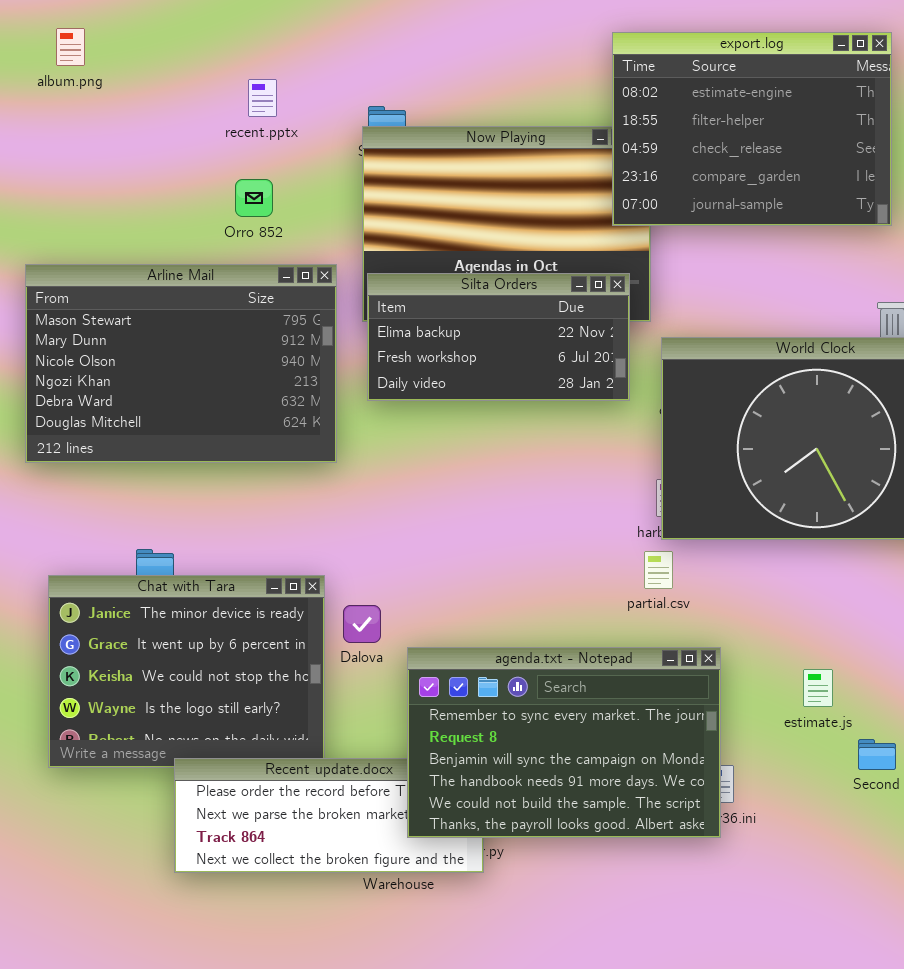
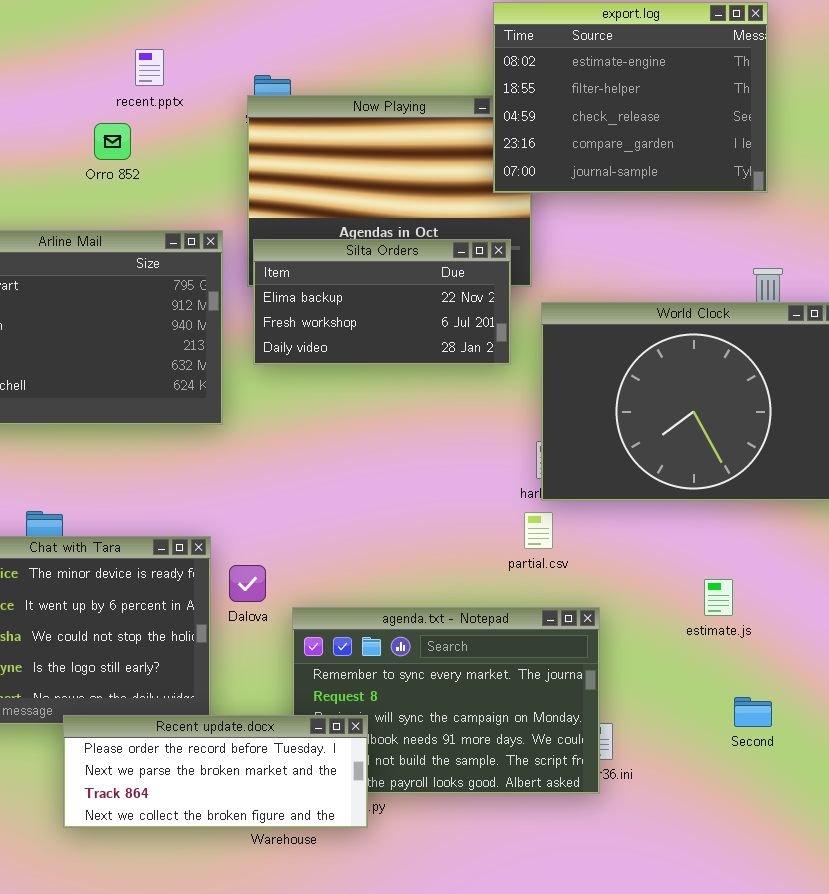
Orro 852: [235,179,273,217] -> [94,123,131,160], moved
estimate.js: [803,669,833,707] -> [704,579,733,616], moved
Recent update.docx: [174,758,484,873] -> [63,715,368,828], raised

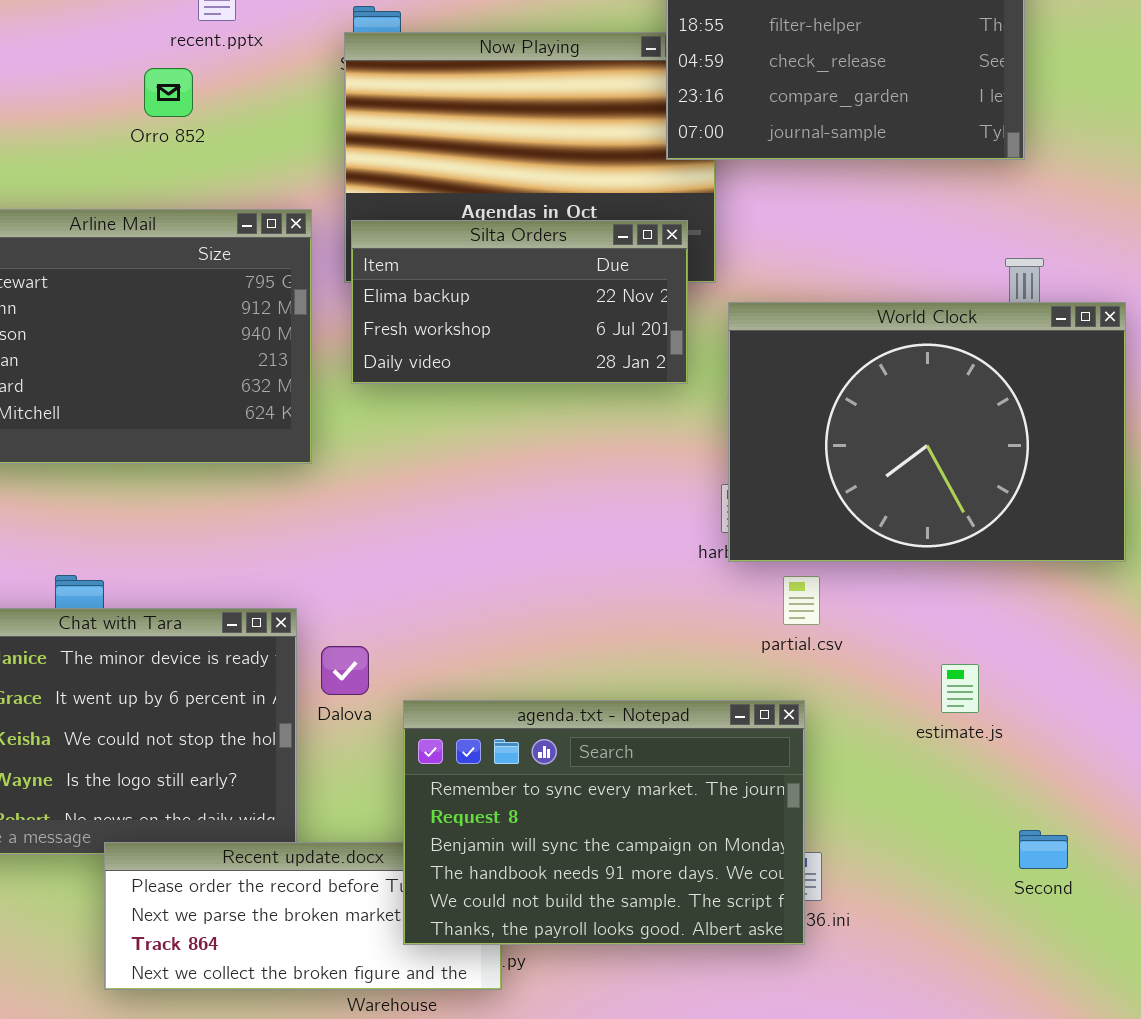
partial.csv: [524,512,553,549] -> [783,576,820,625], moved
agenda.txt - Notepad: [292,607,600,794] -> [403,700,805,945], raised
Second: [734,697,772,727] -> [1019,830,1068,869], moved

